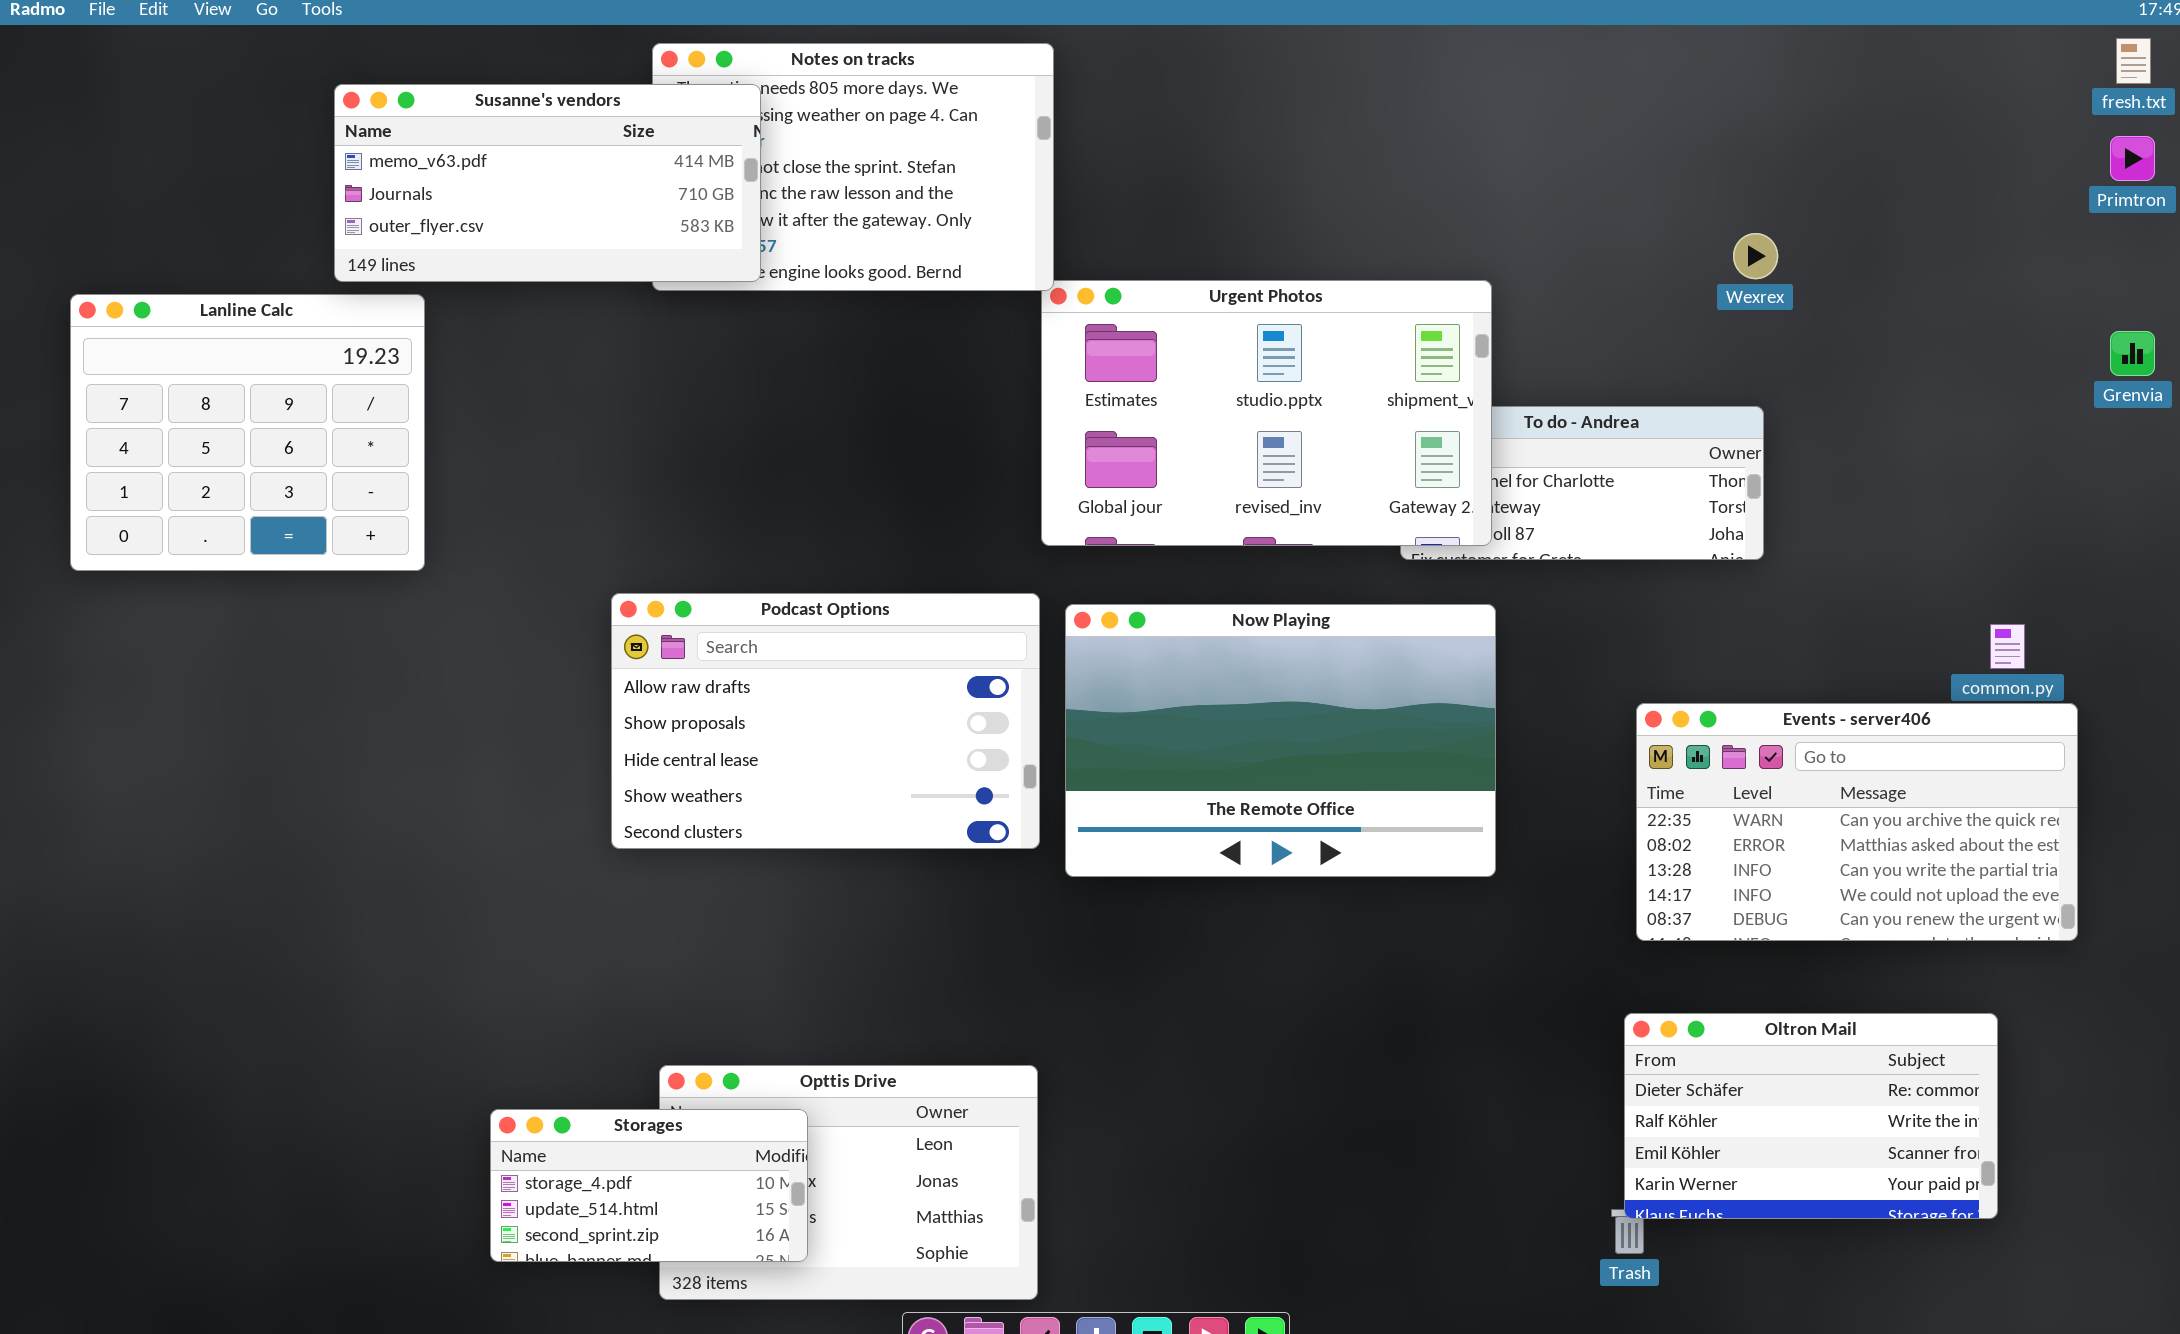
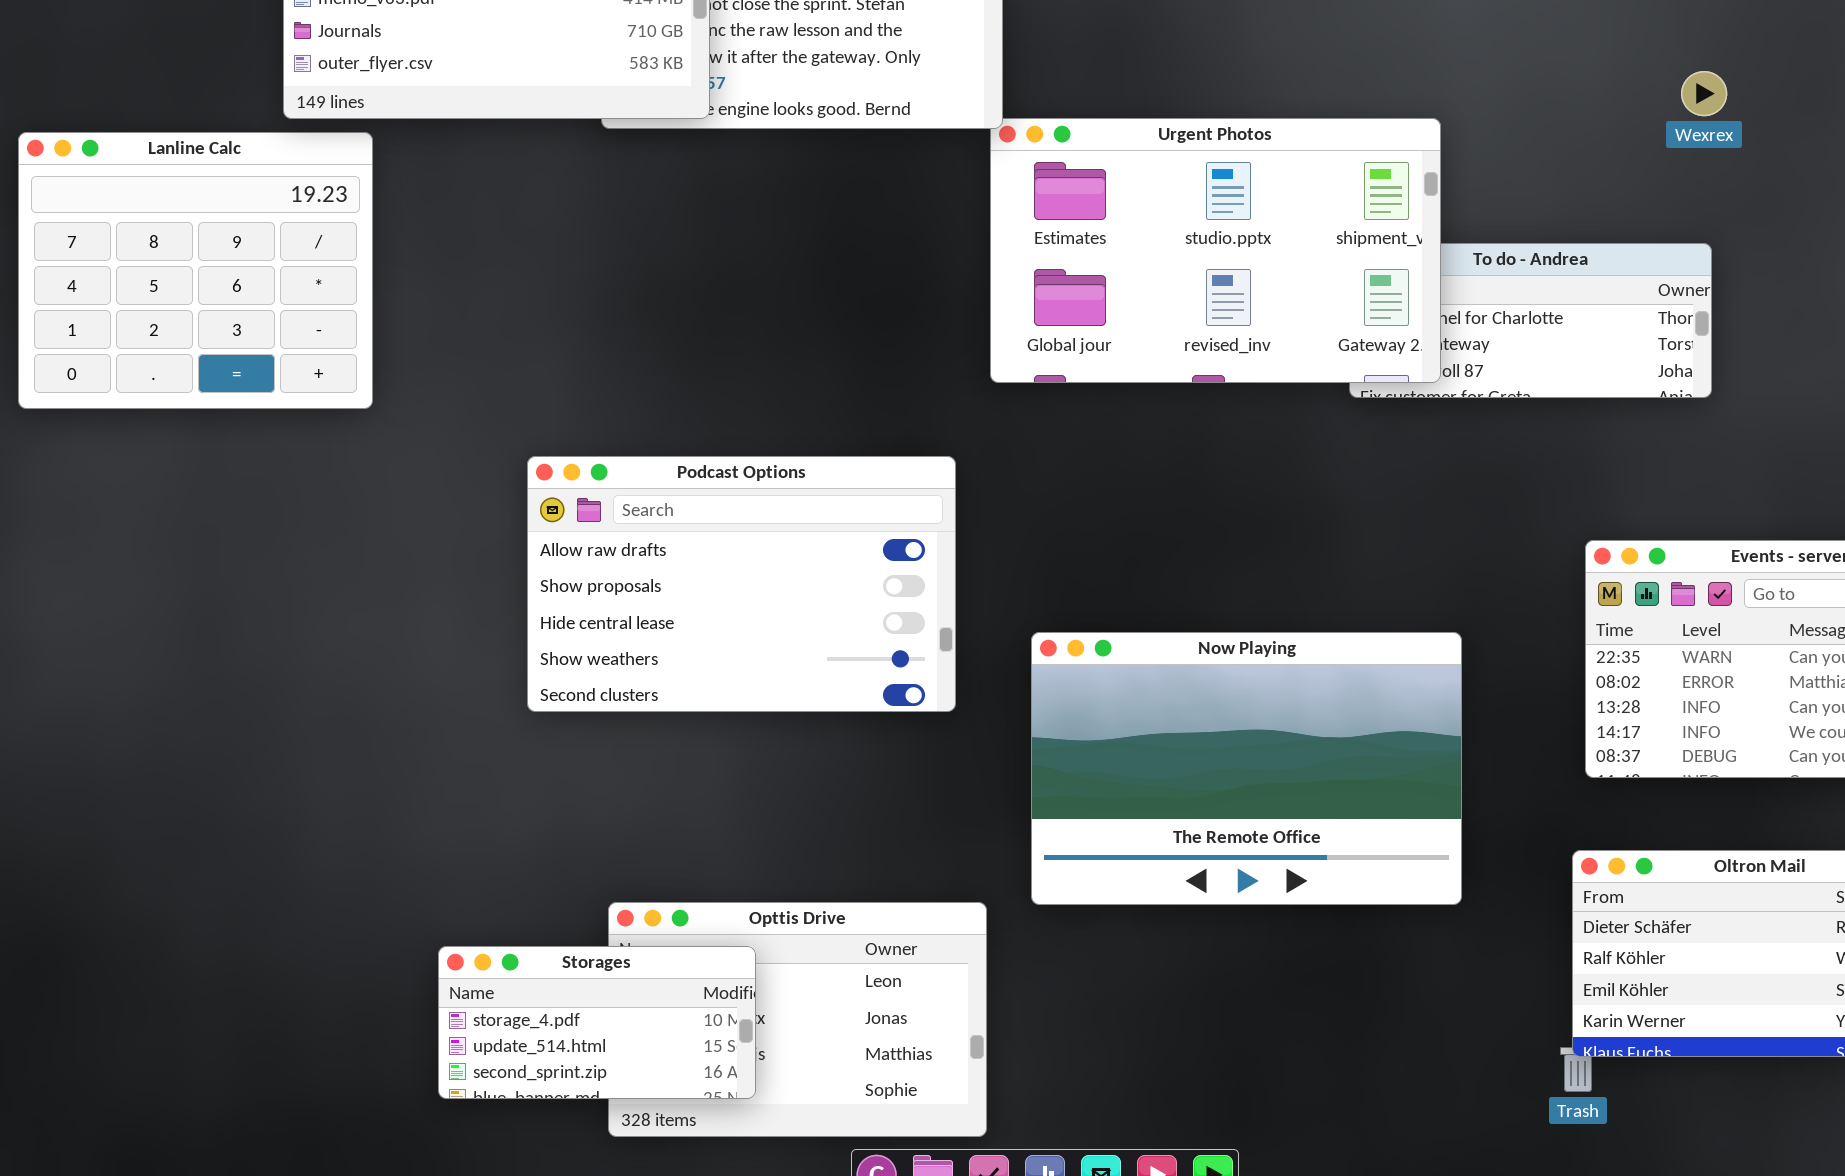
Podcast Options: [611,593,1040,849] -> [527,456,956,712], moved
Now Playing: [1065,604,1496,877] -> [1031,632,1462,905], moved

